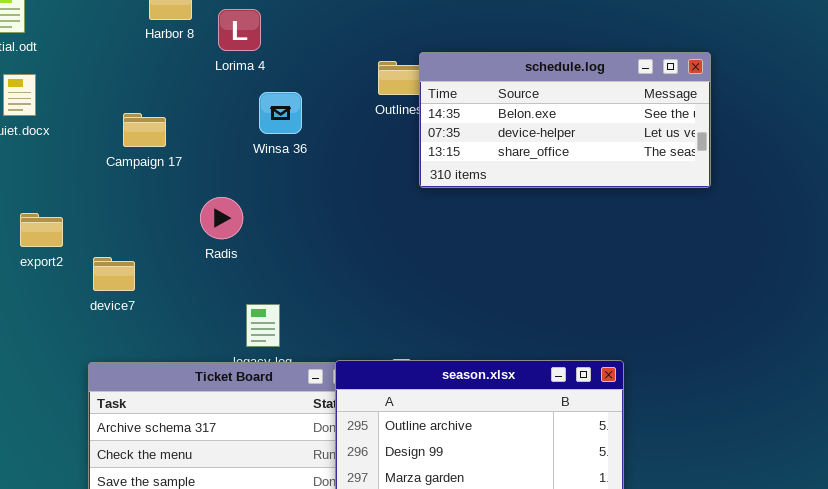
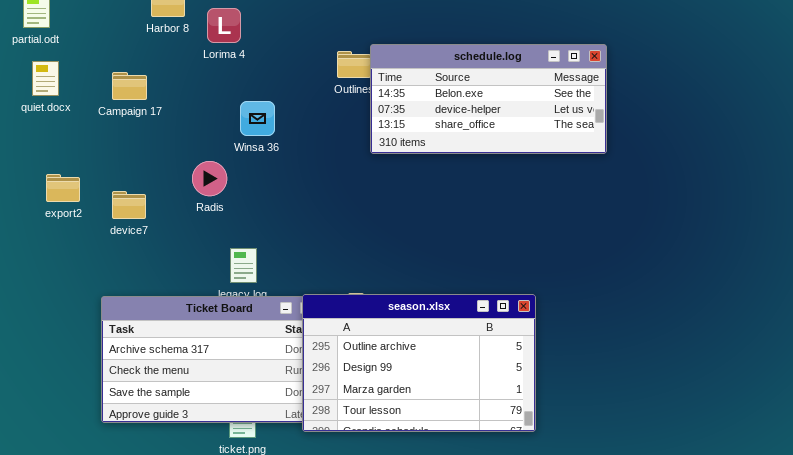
Winsa 36: [259,92,302,134] -> [240,101,275,136], moved
Campaign 17: [123,113,166,147] -> [112,72,147,100], moved
device7: [93,257,135,291] -> [112,191,146,219], moved

